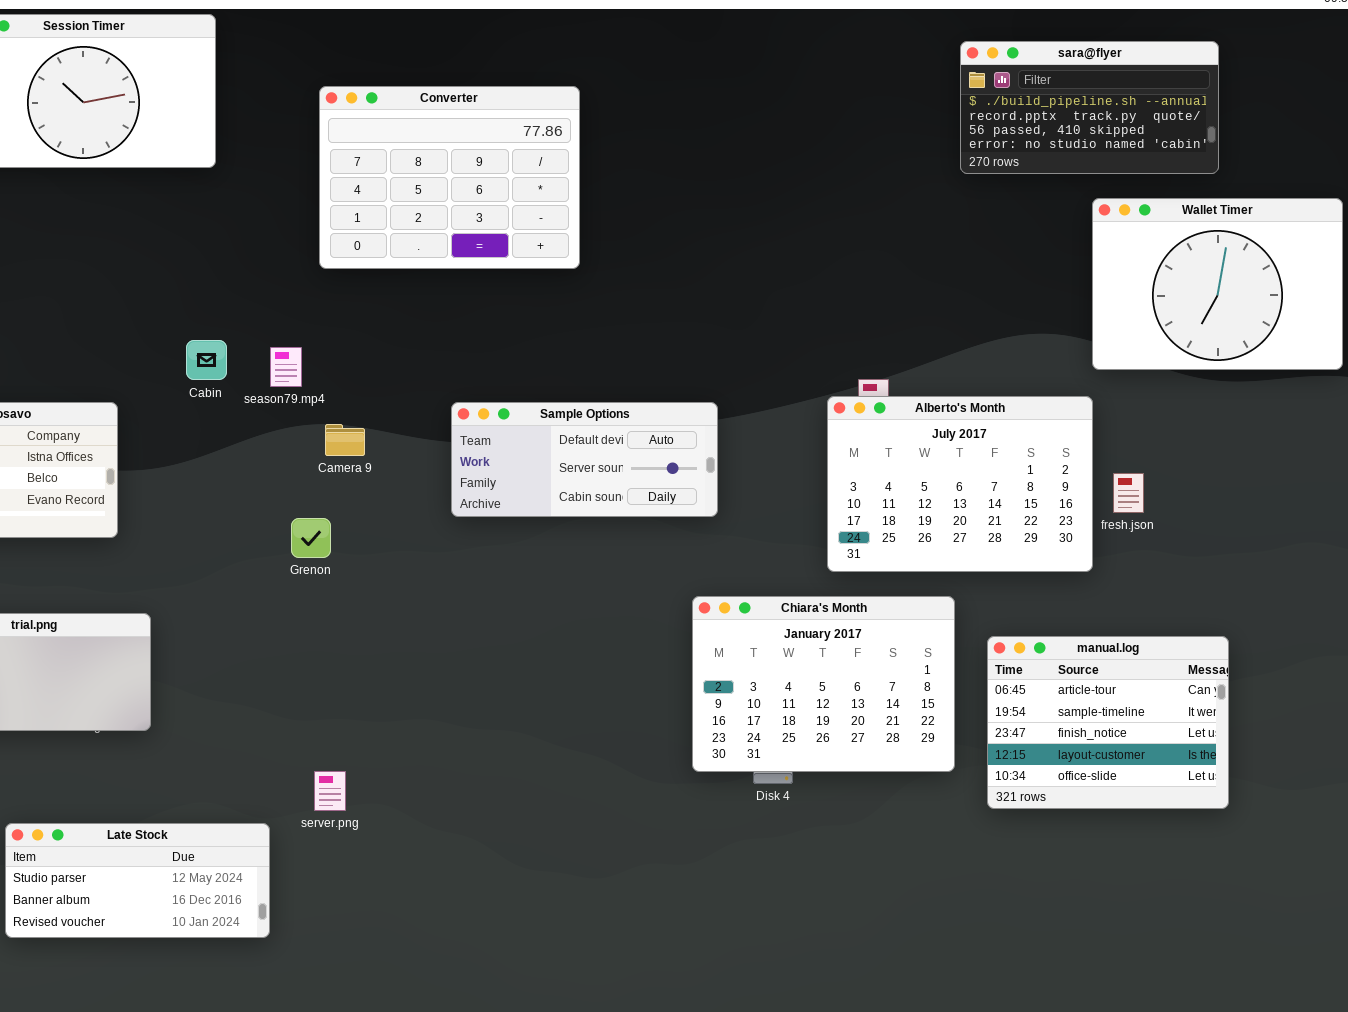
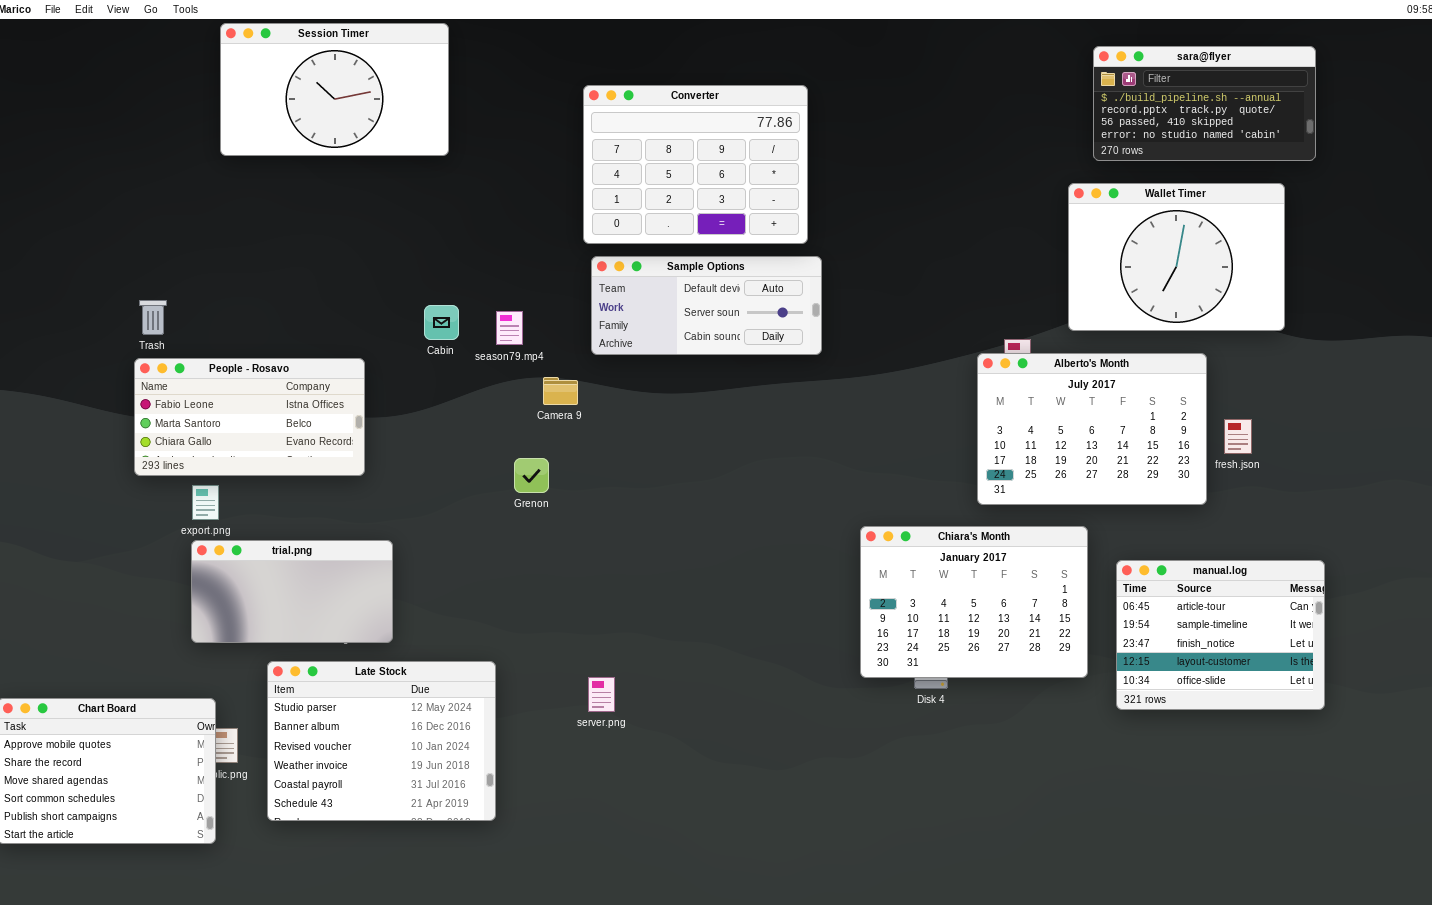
Converter: [319,86,580,269] -> [583,85,808,244], moved
Wallet Timer: [1092,198,1343,370] -> [1068,183,1285,331], moved
Sample Options: [451,402,718,517] -> [591,256,822,355], moved
server.png: [314,771,346,811] -> [588,677,615,712], moved
Late Stock: [5,823,270,938] -> [267,661,496,821], resized

